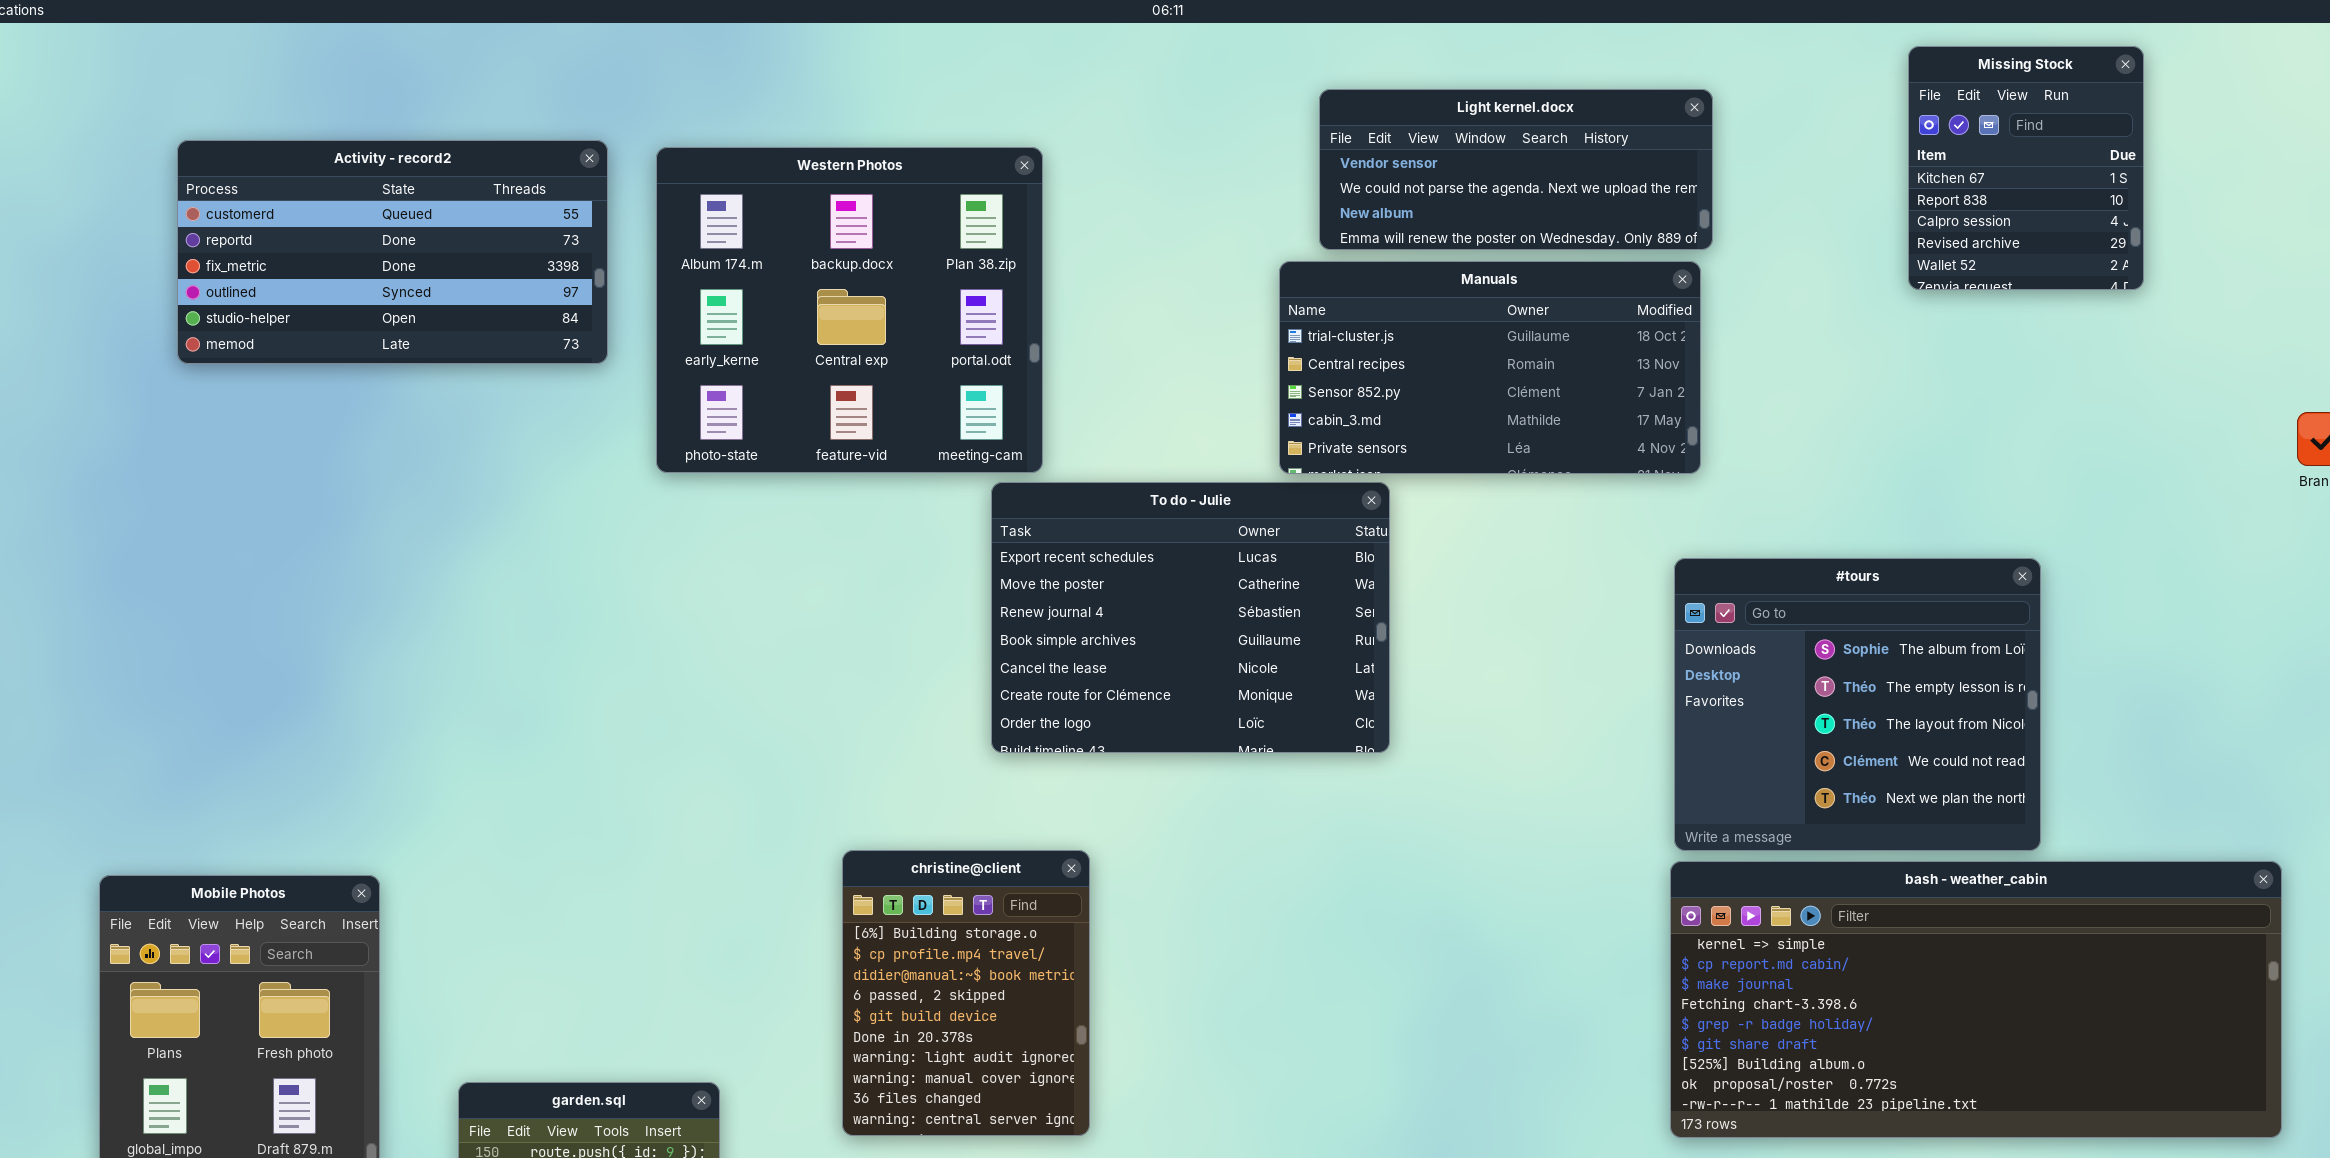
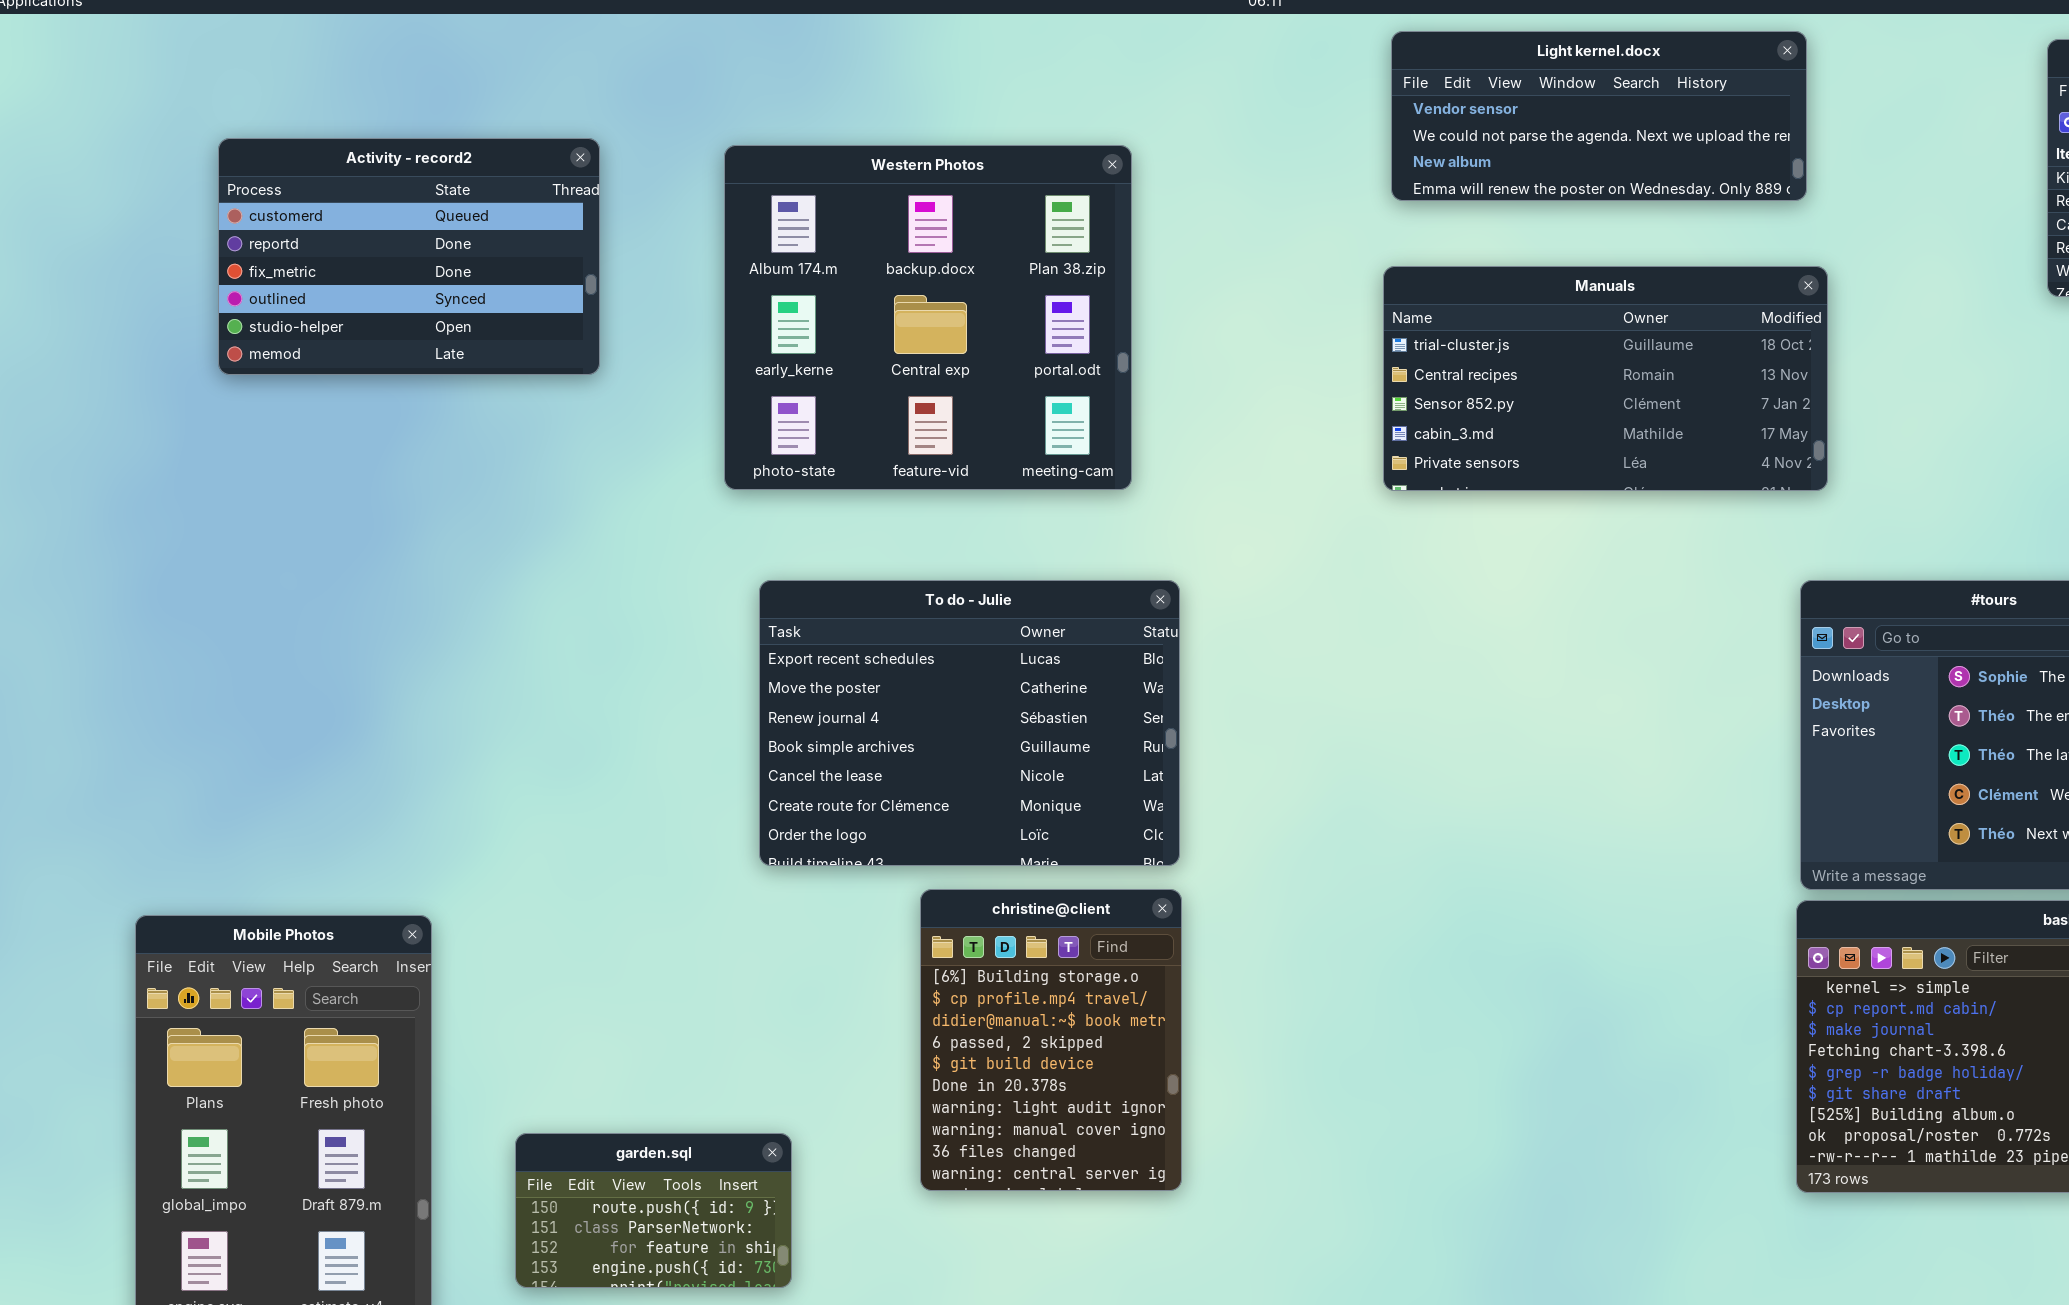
Light kernel.docx: [1319,89,1713,250] -> [1391,31,1807,201], moved
Activity - record2: [177,140,608,364] -> [218,138,600,375], resized
To do - Julie: [991,482,1390,753] -> [759,580,1180,866], moved

